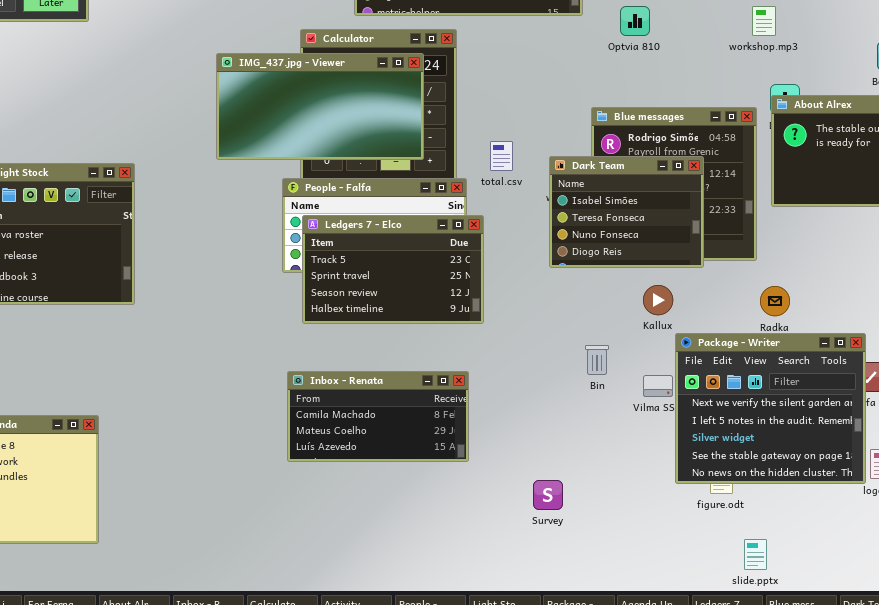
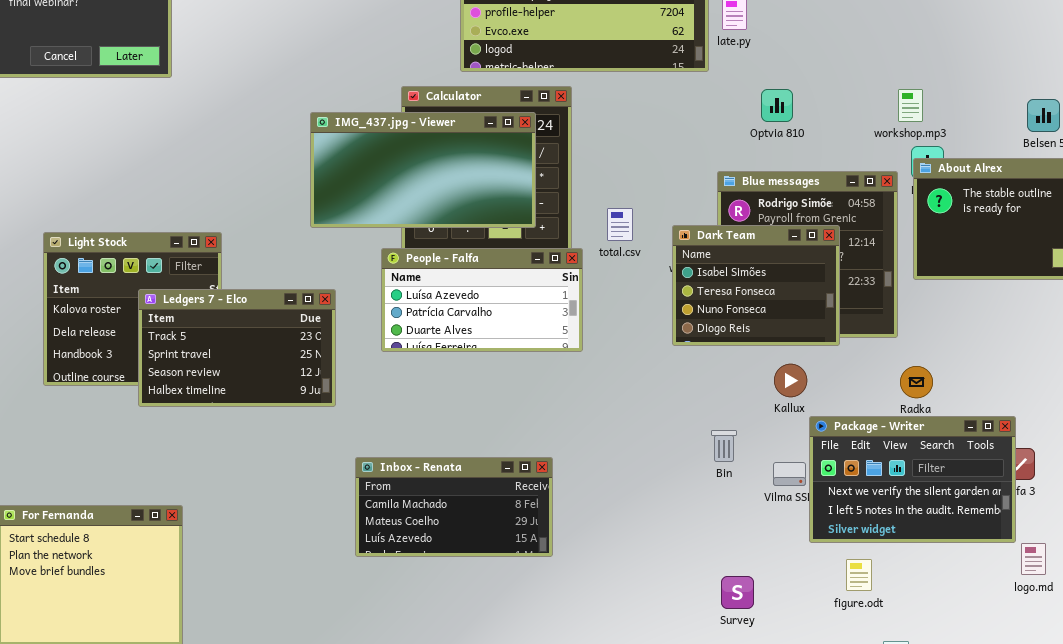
Optvia 810: [620,6,650,36] -> [761,89,793,122], moved
workshop.mp3: [752,6,776,36] -> [898,89,923,122], moved
Ledgers 7 - Elco: [302,215,484,324] -> [138,289,336,407], moved
Package - Writer: [675,333,866,484] -> [809,416,1016,543], resized
Inbox - Renata: [287,371,469,462] -> [355,457,553,557], moved
Survey: [533,480,563,510] -> [721,576,754,609], moved

